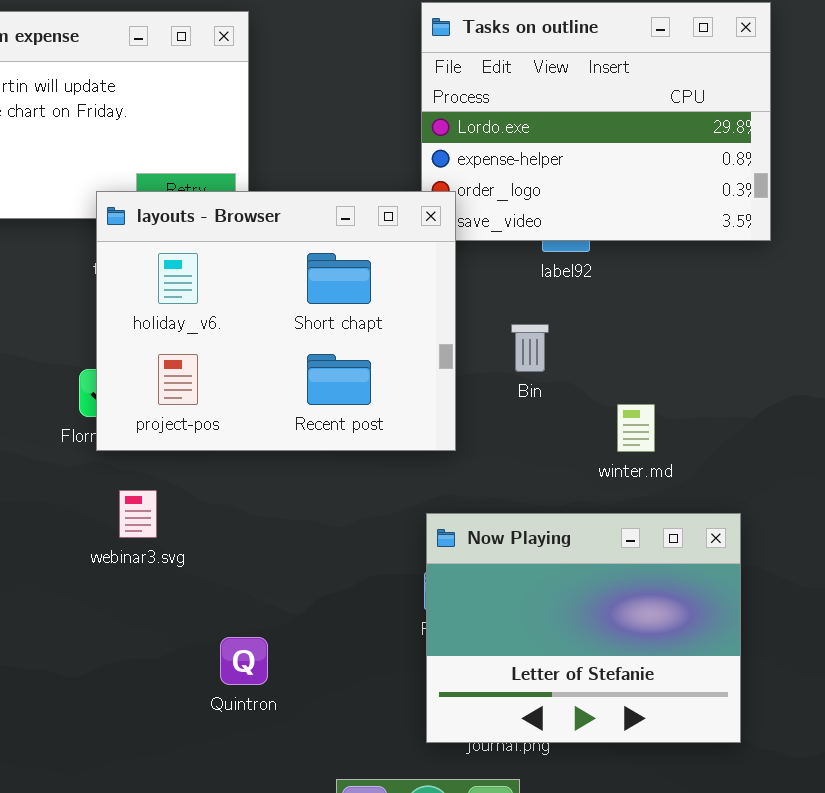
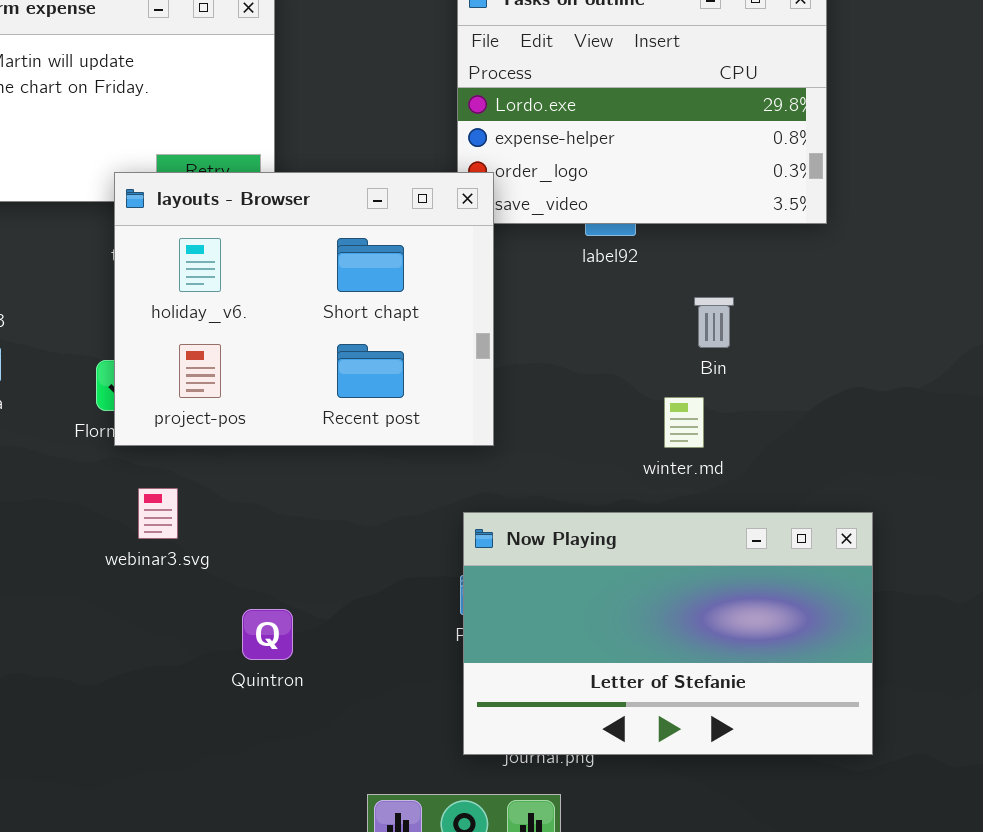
Bin: [511,324,549,372] -> [694,297,734,348], moved
Now Playing: [426,513,741,743] -> [463,512,873,755], resized
Quintron: [220,637,268,685] -> [242,609,293,660], moved

